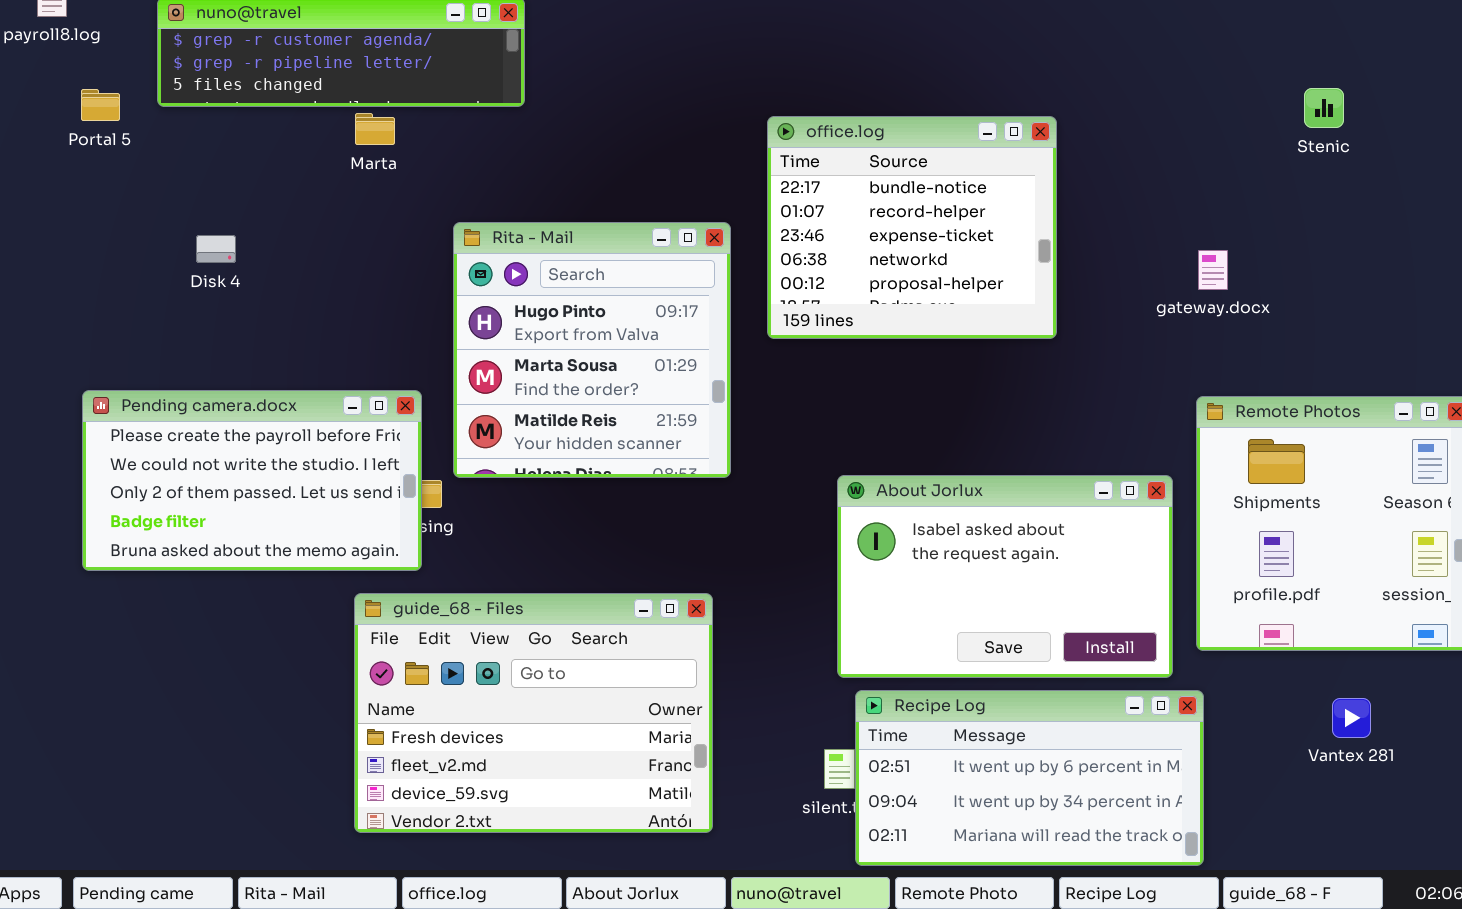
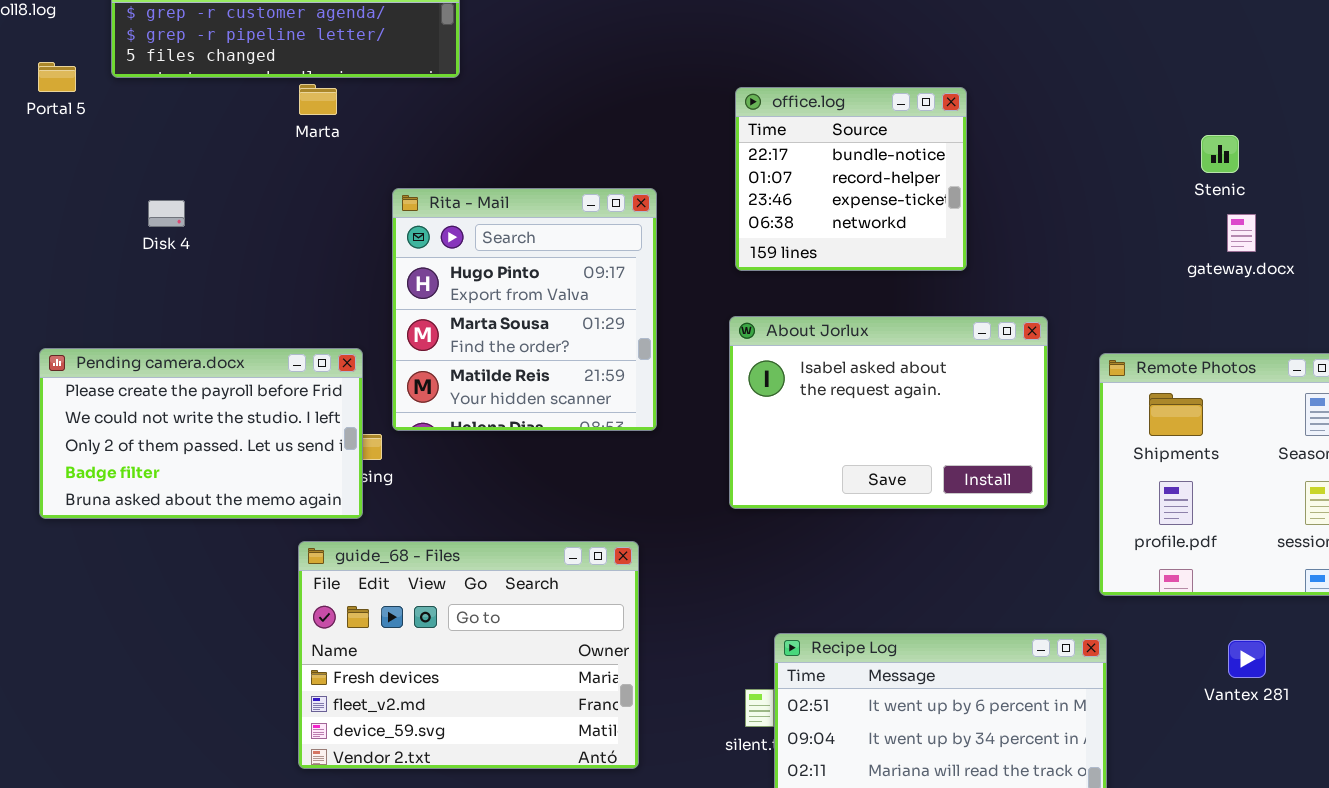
Stenic: [1304,88,1344,128] -> [1201,135,1239,173], moved
office.log: [767,116,1057,339] -> [735,87,967,271], resized
gateway.docx: [1198,250,1228,290] -> [1227,214,1256,252], moved
About Jorlux: [837,475,1173,678] -> [729,316,1048,509], moved

